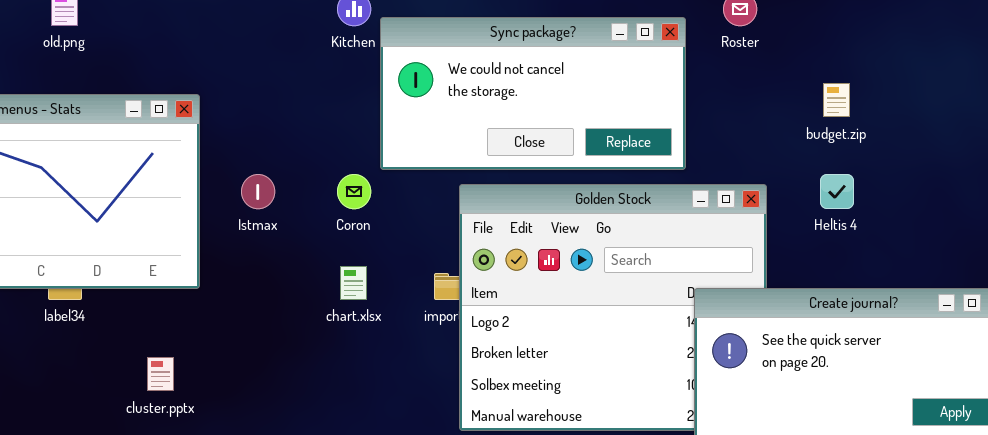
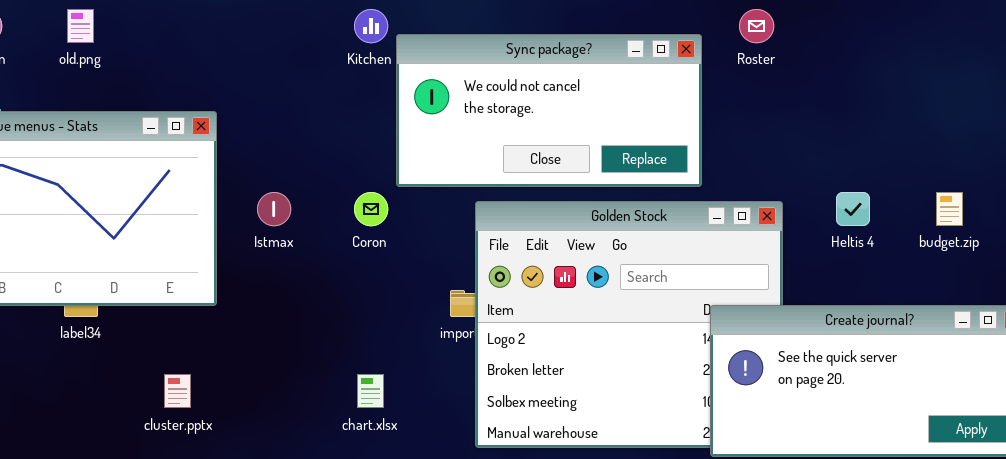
budget.zip: [823,83,850,117] -> [936,192,963,226], moved
chart.xlsx: [340,266,367,300] -> [357,374,384,408], moved

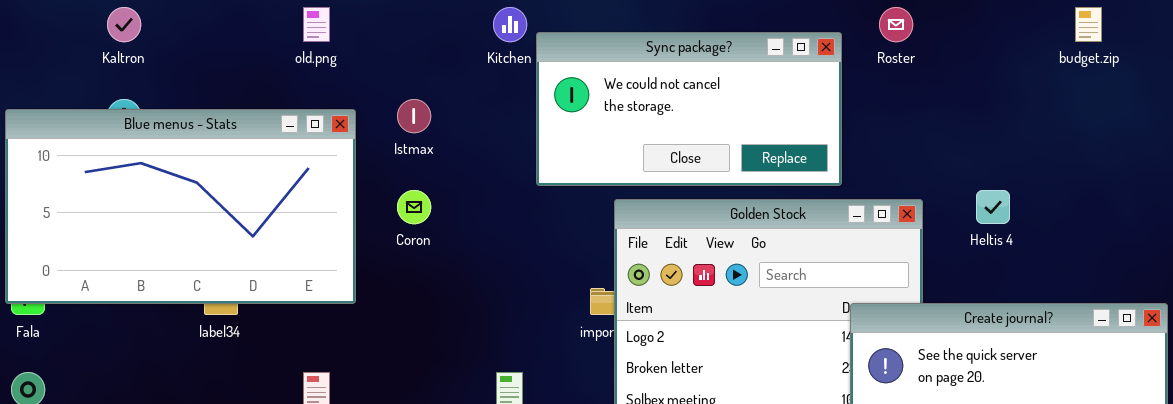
old.png: [67,9,94,43] -> [303,7,330,42], moved
Istmax: [257,192,291,226] -> [397,99,431,133], moved
Coron: [354,192,388,226] -> [397,190,431,224], moved
budget.zip: [936,192,963,226] -> [1075,7,1102,42], moved

